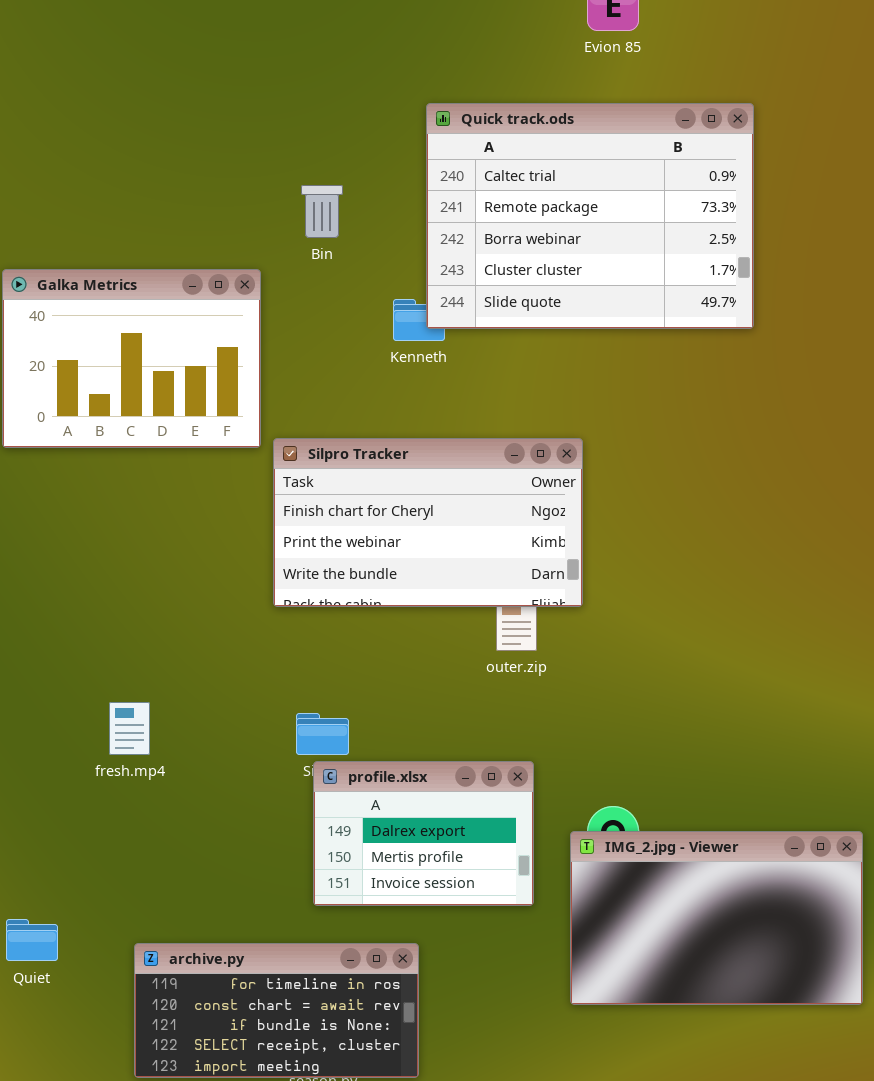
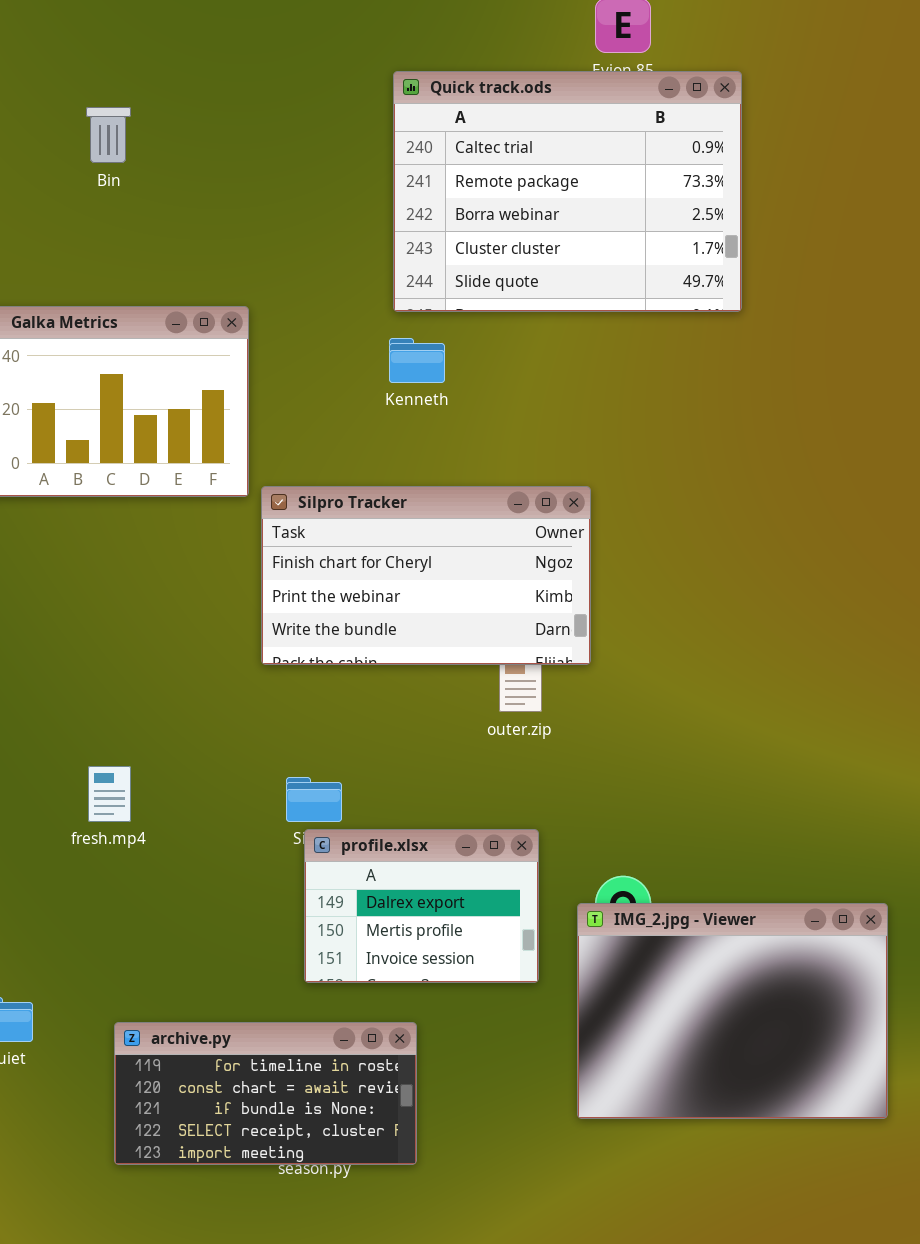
Quick track.ods: [426,103,754,329] -> [393,71,742,312], moved
Bin: [301,185,343,238] -> [86,107,131,163], moved
IMG_2.jpg - Viewer: [570,831,863,1005] -> [577,903,888,1119], resized

